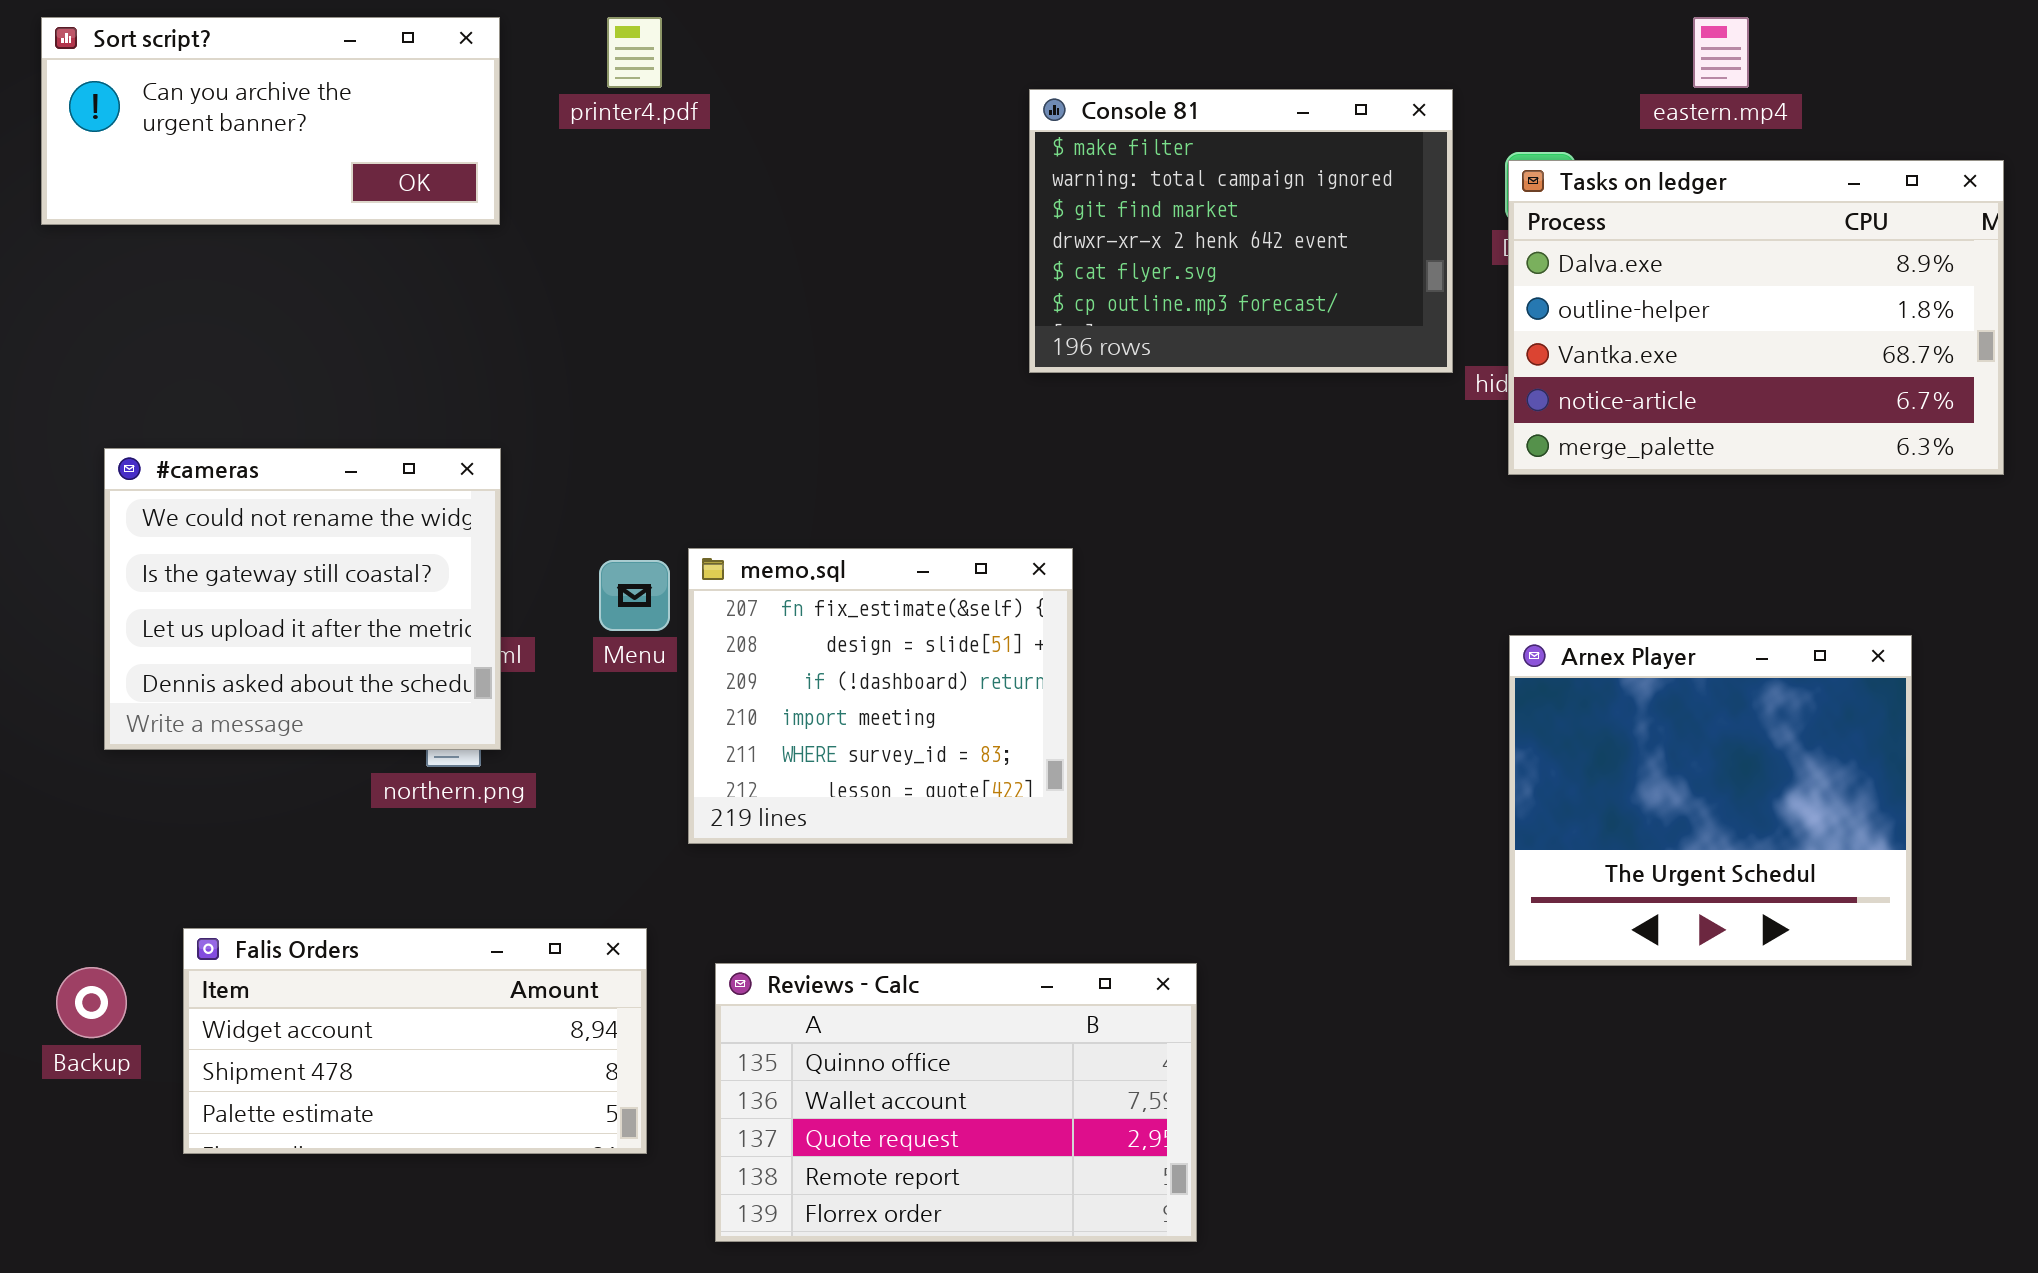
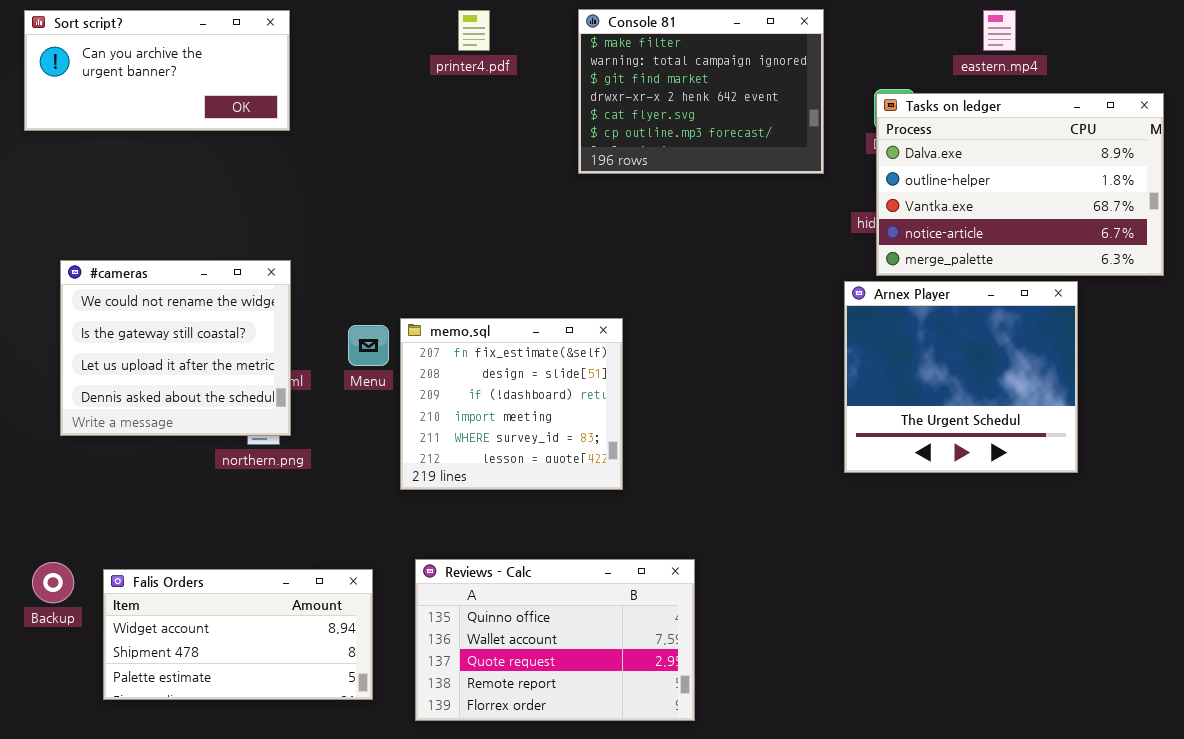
printer4.pdf: [607,17,662,88] -> [458,10,490,51], moved
Console 81: [1029,89,1453,373] -> [578,9,824,174], moved
Arnex Player: [1509,635,1912,966] -> [844,281,1078,473], moved
Falis Orders: [183,928,647,1154] -> [103,569,373,700], moved

